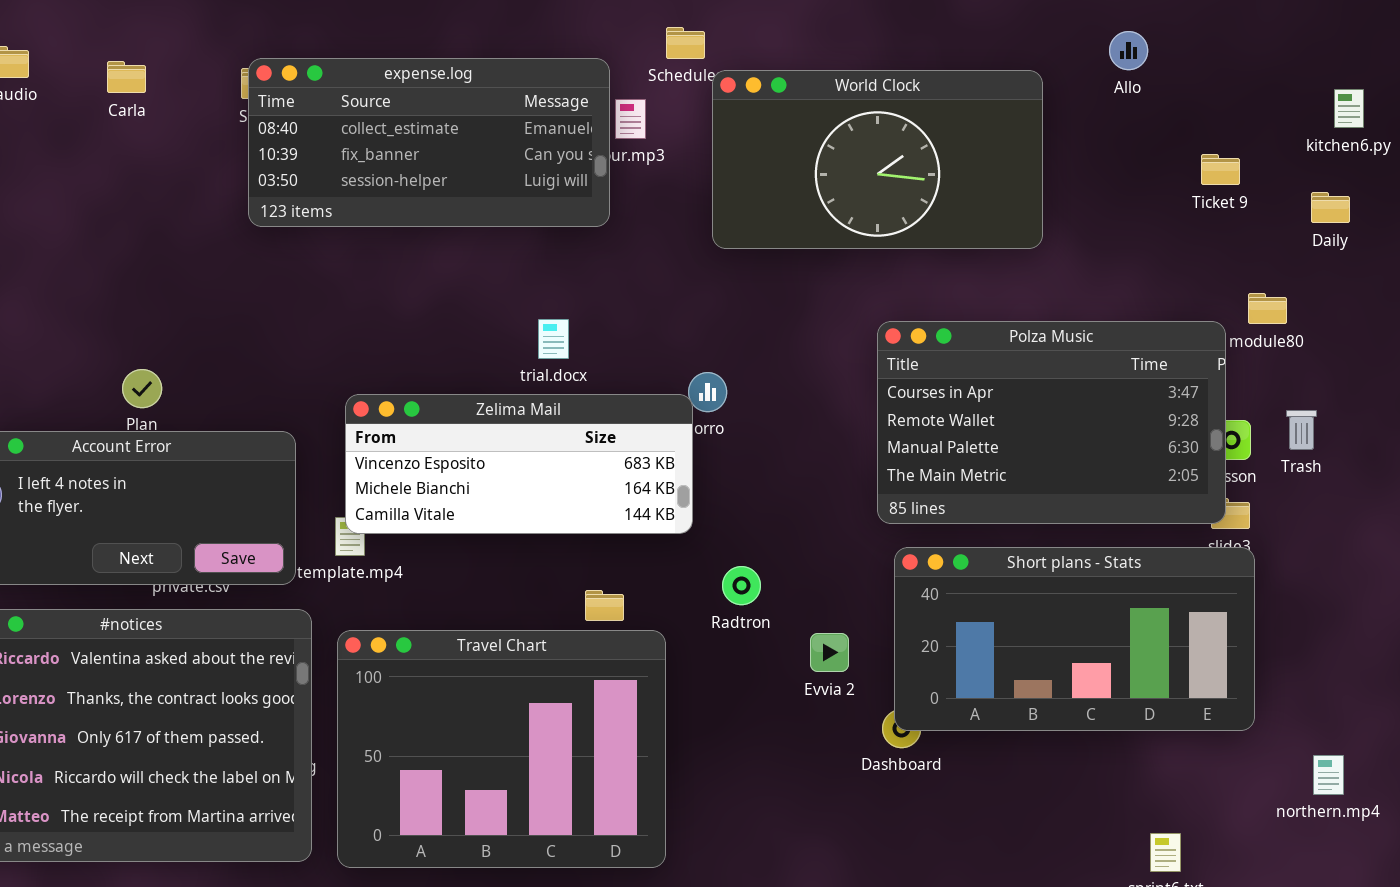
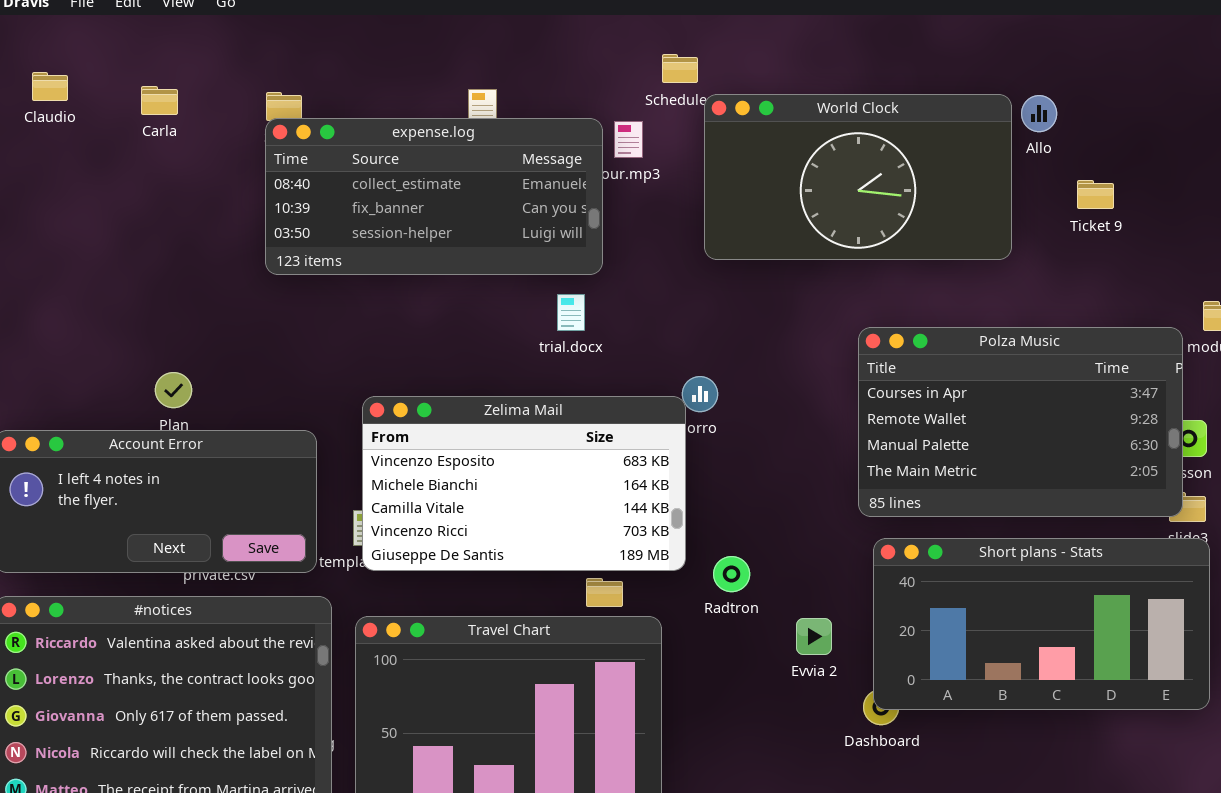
Allo: [1109,31,1148,70] -> [1021,95,1057,132], moved
expense.log: [248,58,610,227] -> [265,118,603,275], moved
Ticket 9: [1201,154,1240,185] -> [1077,180,1114,209], moved
trial.docx: [538,319,569,359] -> [557,294,585,331], moved
Zelima Mail: [345,394,693,534] -> [362,396,686,571], resized

